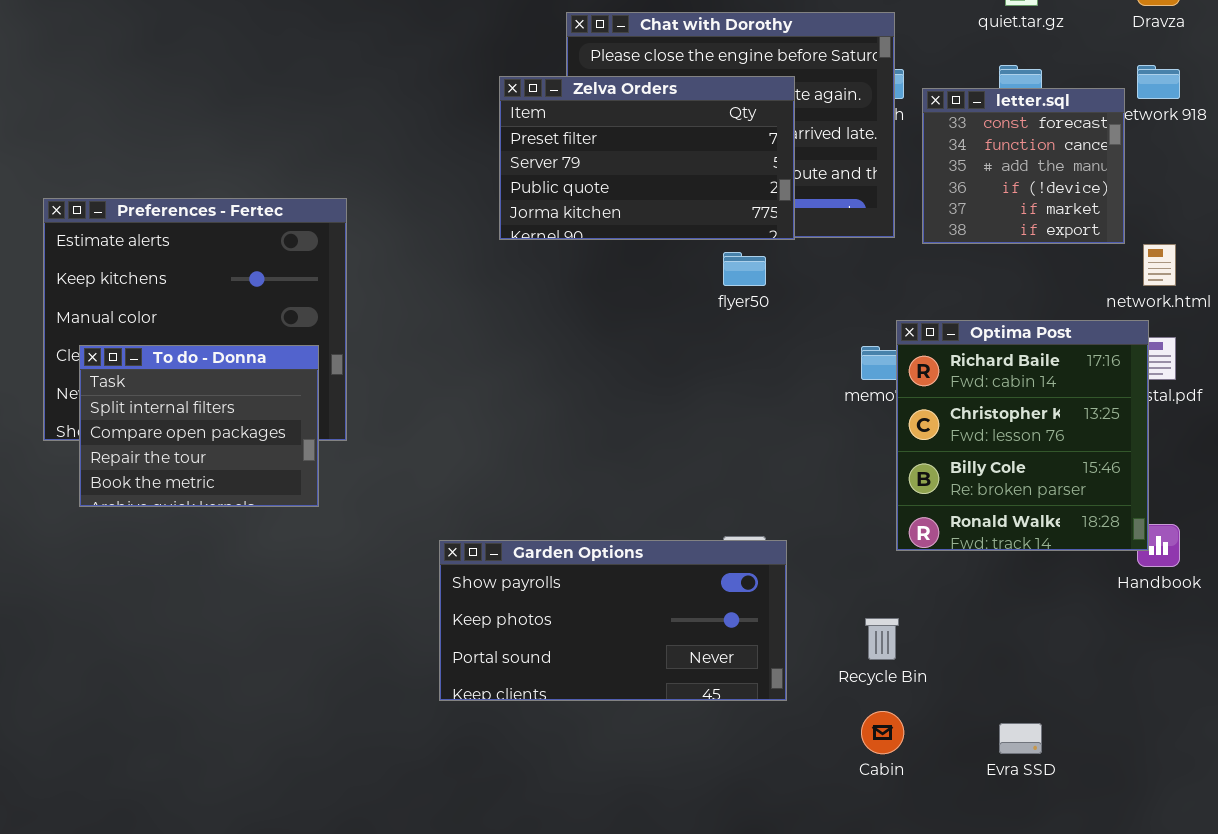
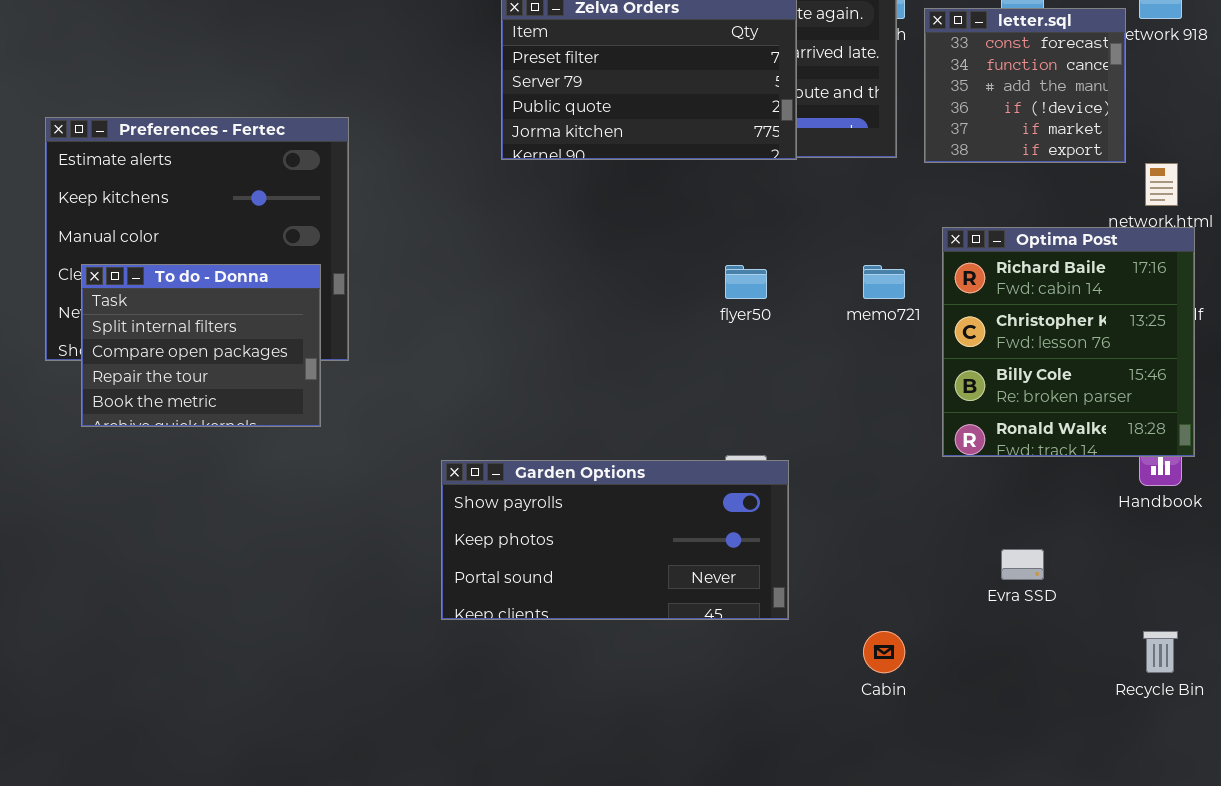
flyer50: [723,252,766,286] -> [725,265,767,299], moved
Optima Post: [896,320,1149,551] -> [942,227,1195,457], moved
Recycle Bin: [865,618,899,660] -> [1143,631,1178,673], moved
Evra SSD: [999,723,1042,754] -> [1001,549,1044,580], moved

